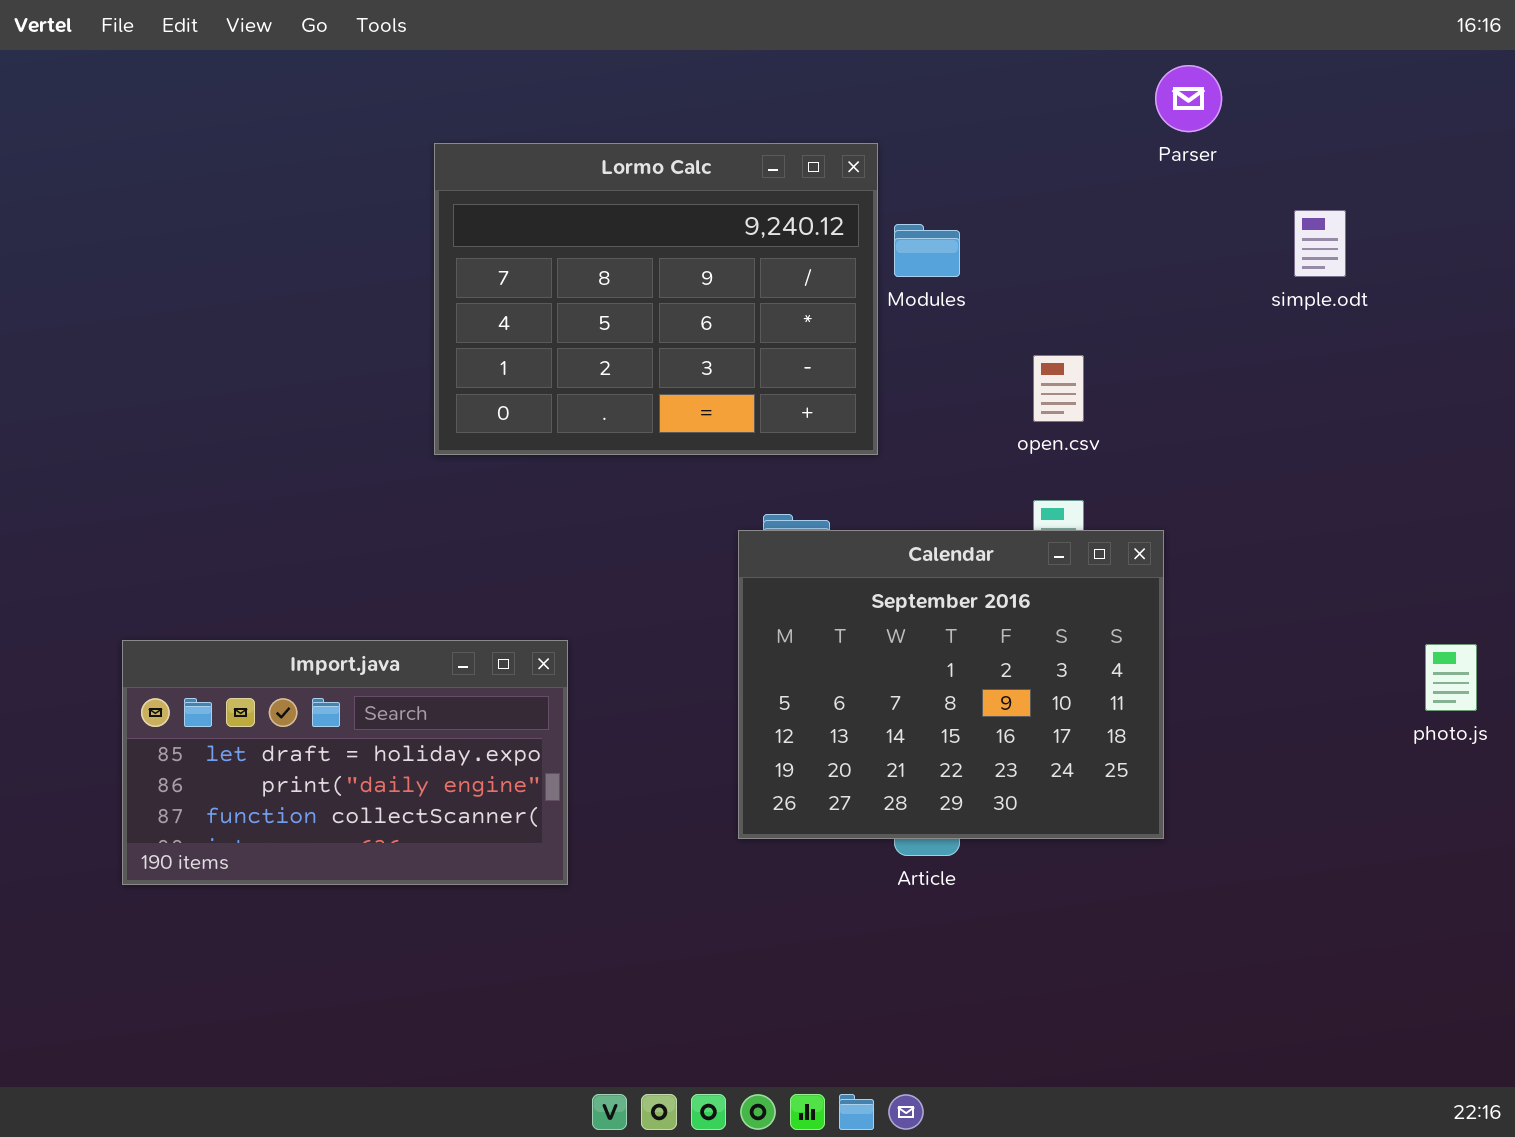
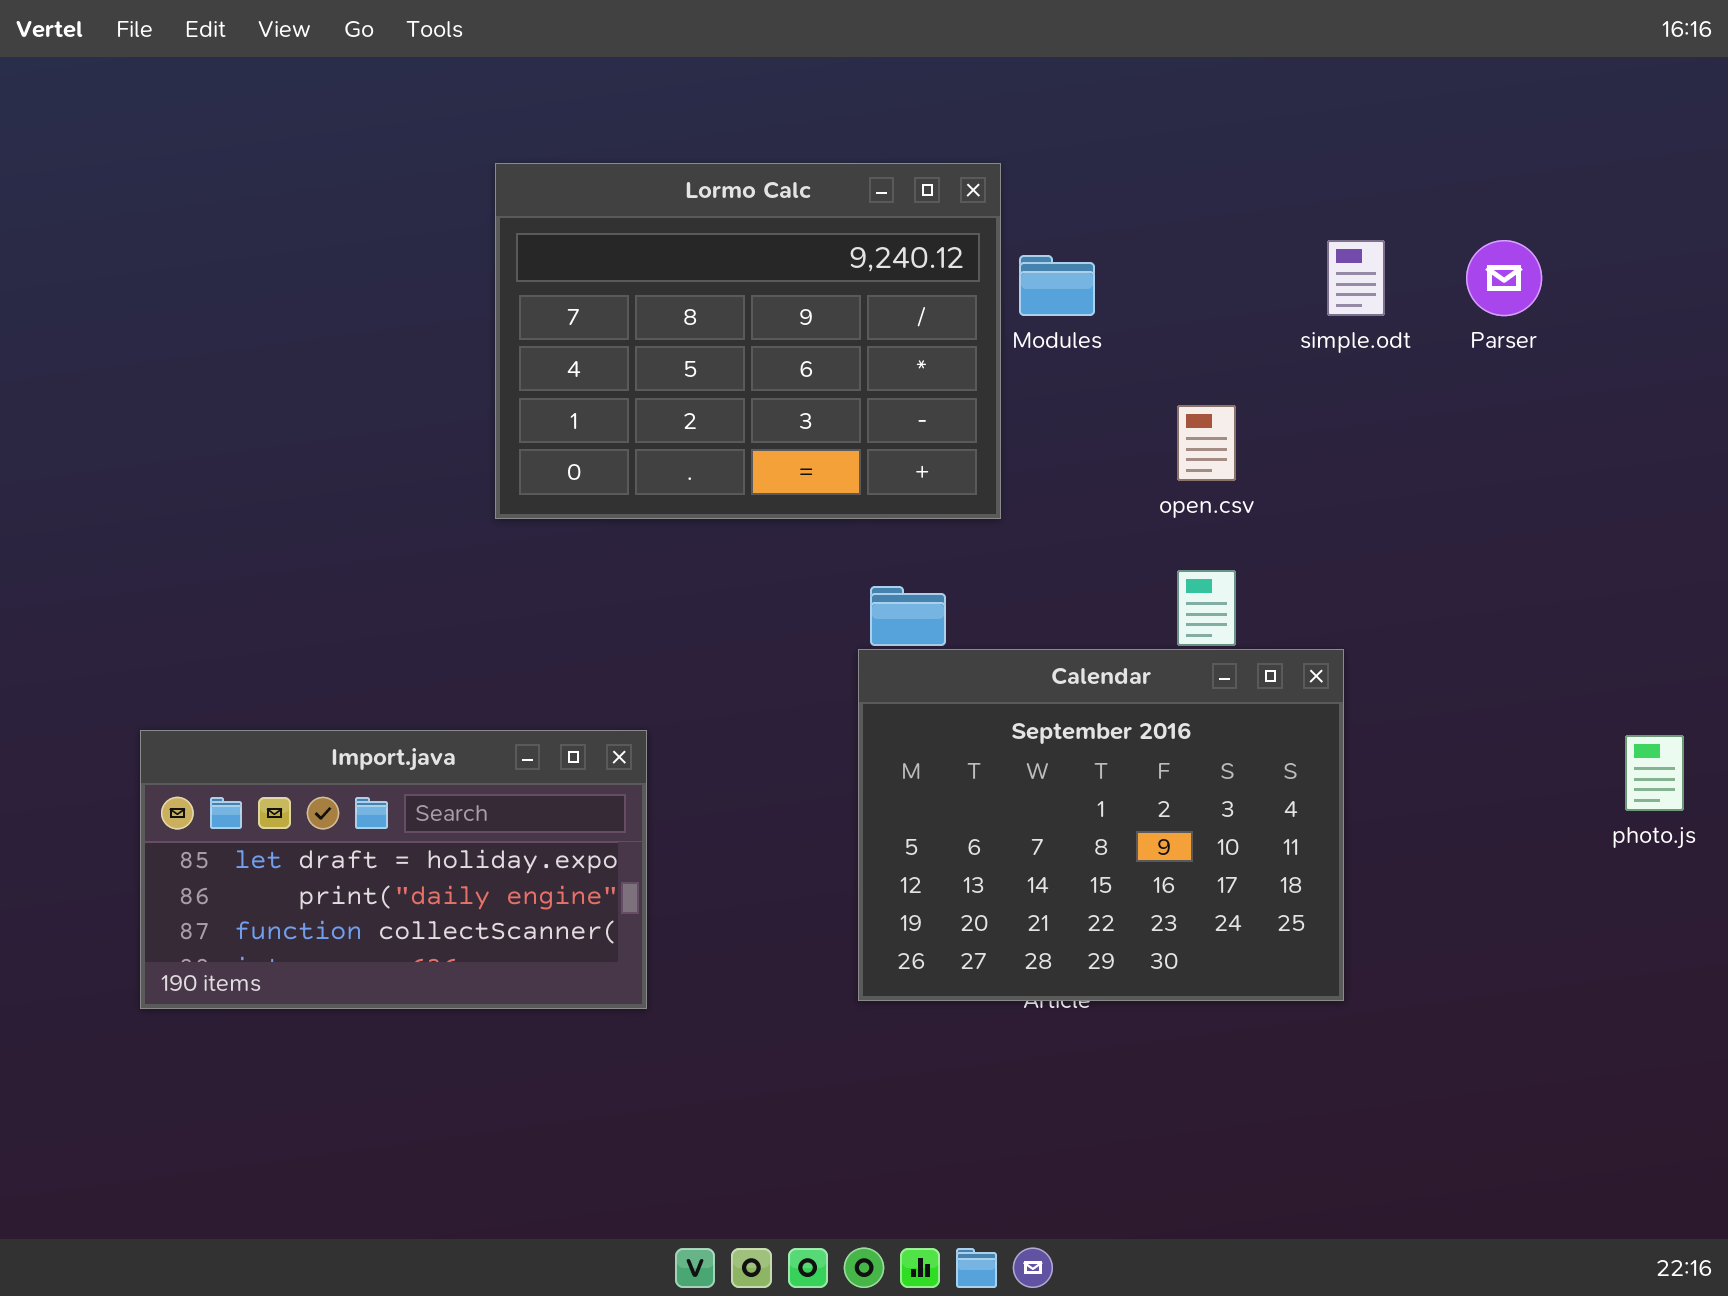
Parser: [1155,65,1222,132] -> [1466,240,1542,316], moved
simple.odt: [1294,210,1346,277] -> [1327,240,1385,316], moved
Calendar: [738,530,1164,839] -> [858,649,1344,1001], moved

